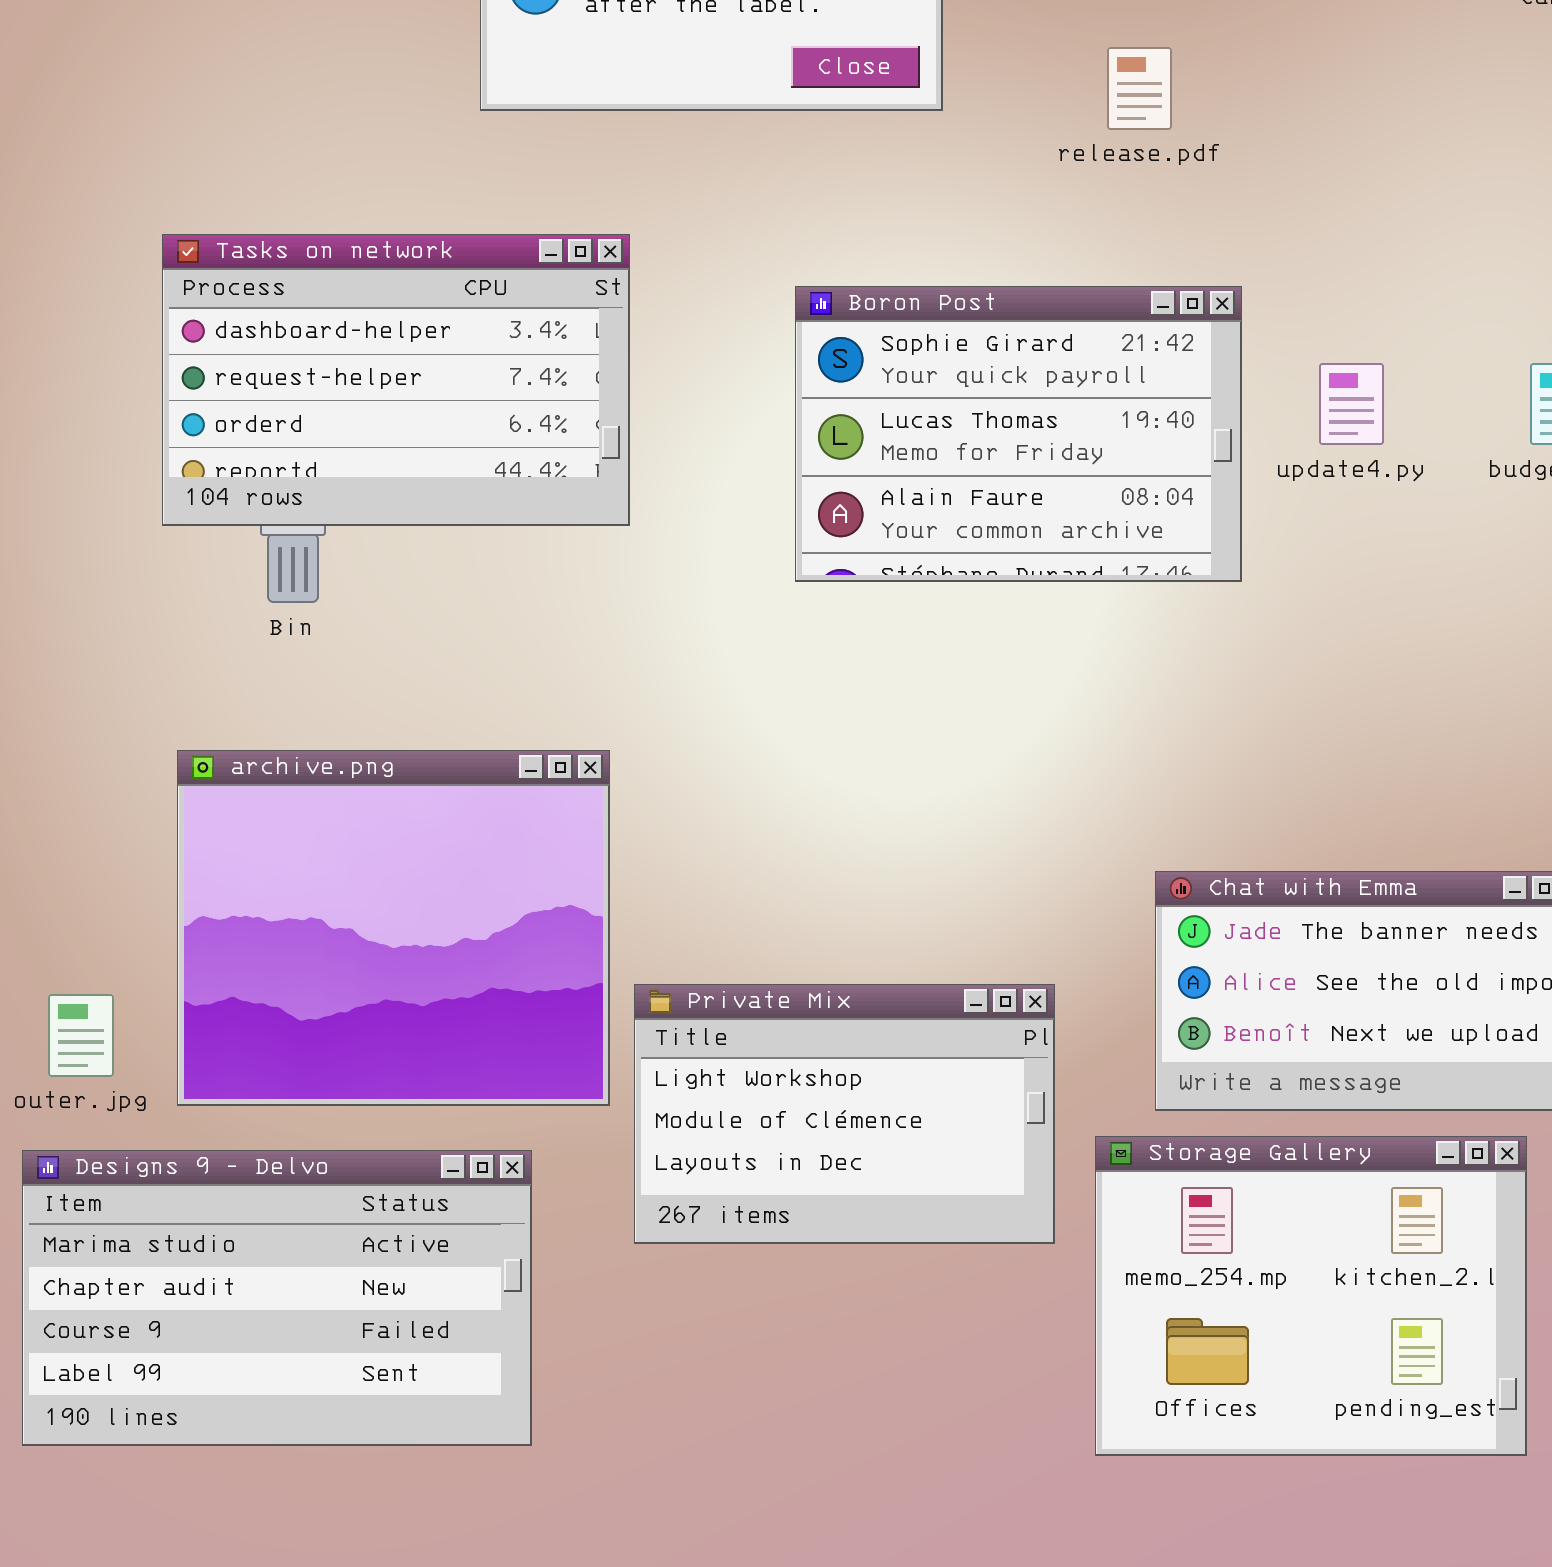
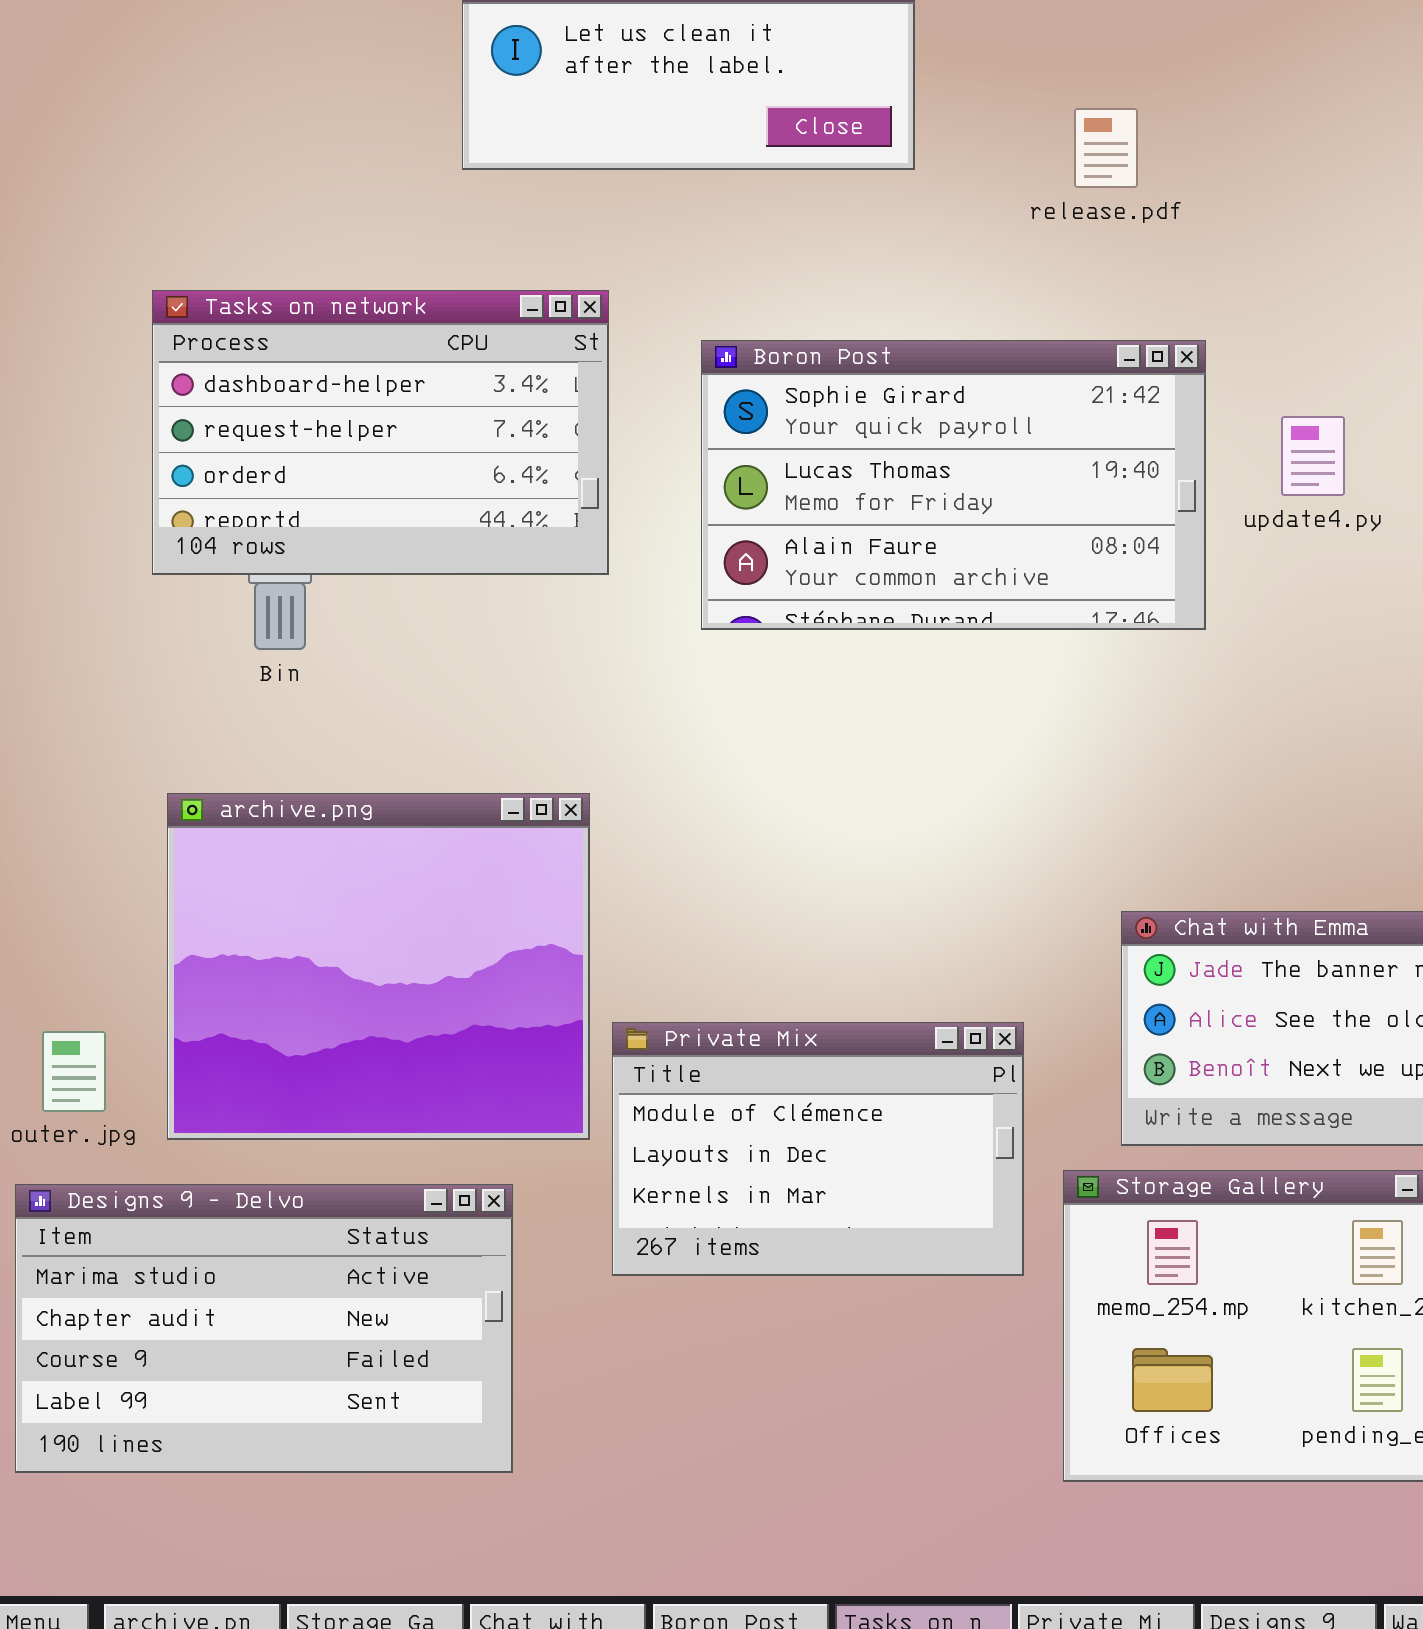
Boron Post: [795,286,1242,582] -> [701,340,1206,630], resized
Private Mix: [634,984,1055,1244] -> [612,1022,1024,1276], scrolled down 1 row

